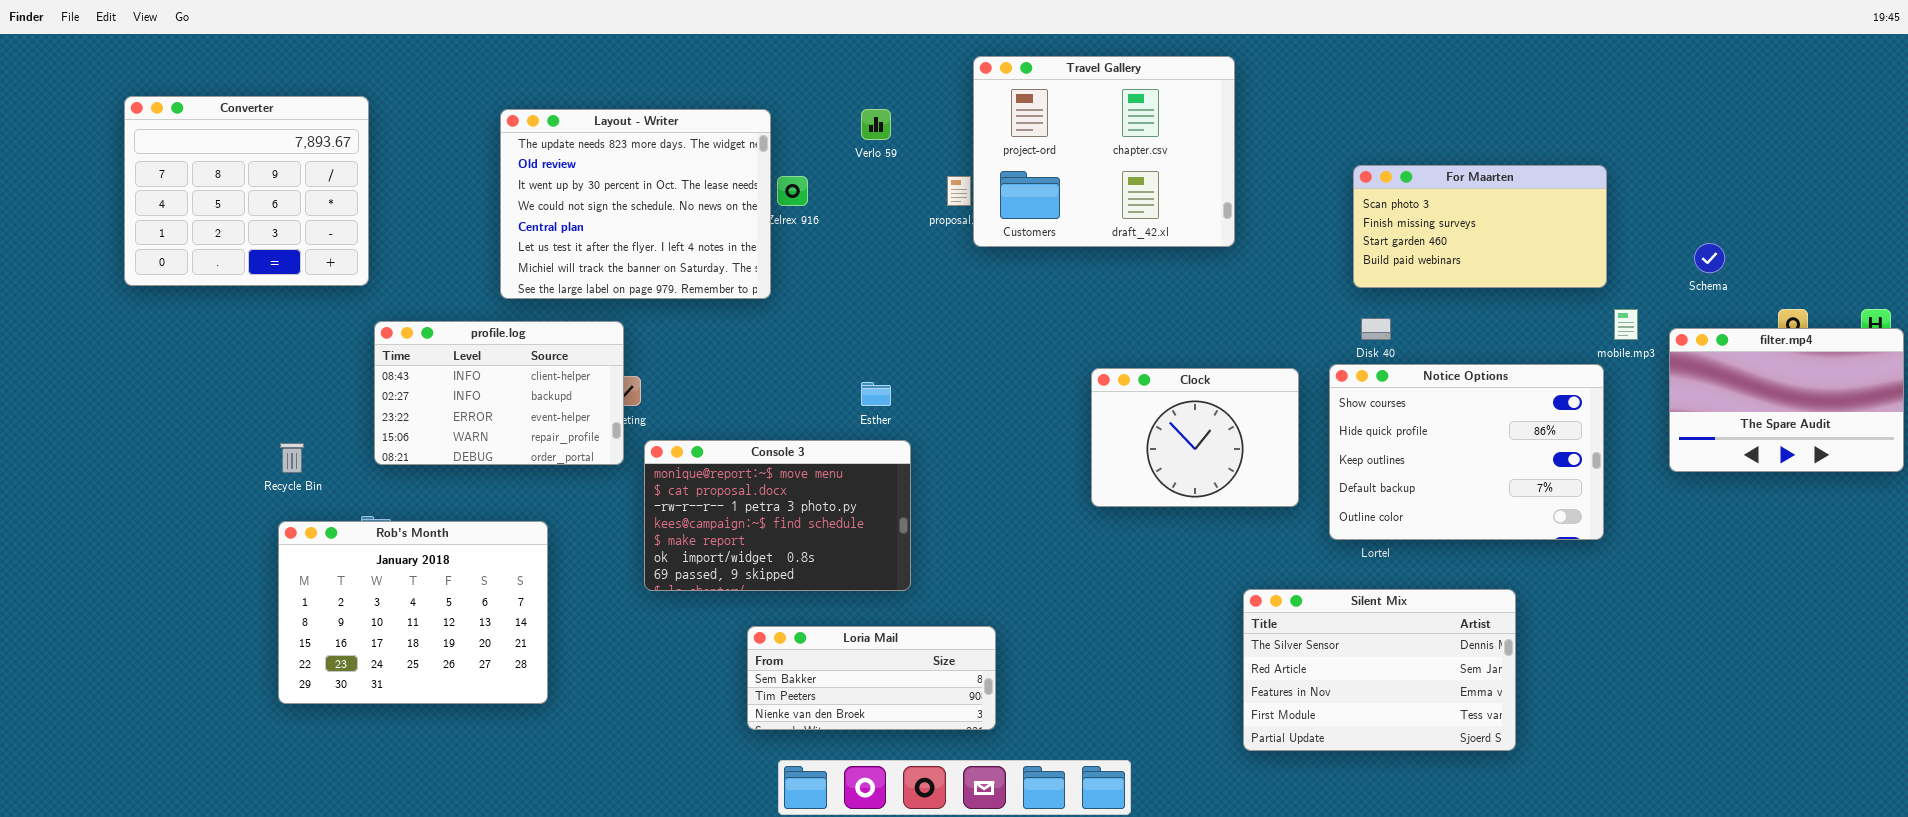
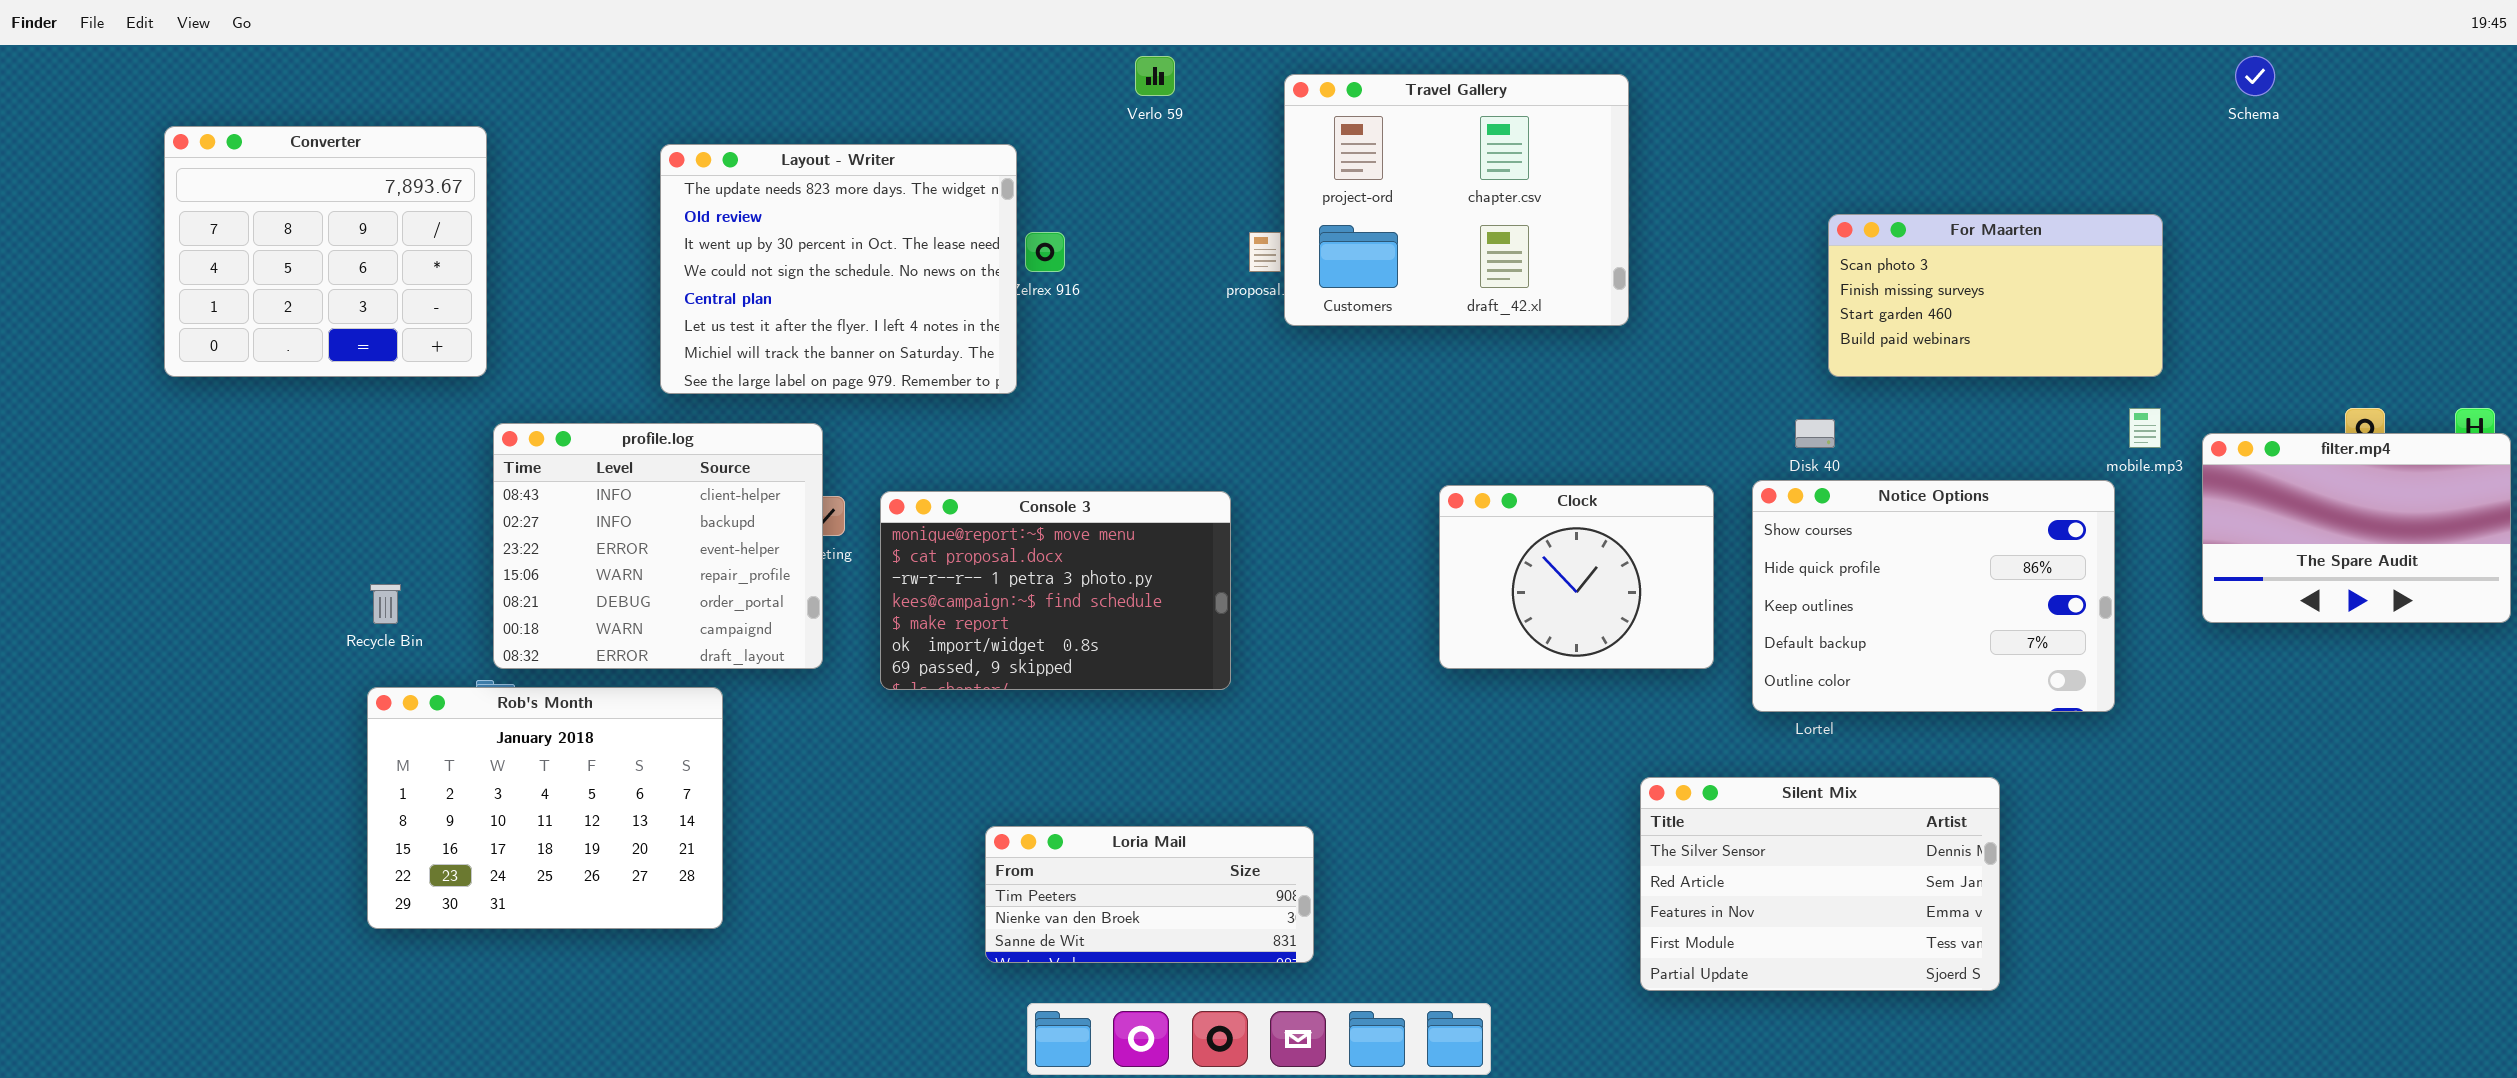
Verlo 59: [861,109,891,140] -> [1135,56,1175,96], moved
For Maarten: [1353,165,1607,288] -> [1828,214,2163,377], moved
Schema: [1694,243,1725,273] -> [2235,56,2275,96], moved
profile.log: [374,321,624,465] -> [493,423,823,669], resized
Console 3: [644,440,911,591] -> [880,491,1231,690], moved
Loria Mail: [747,626,996,730] -> [985,826,1314,963], scrolled down 1 row

